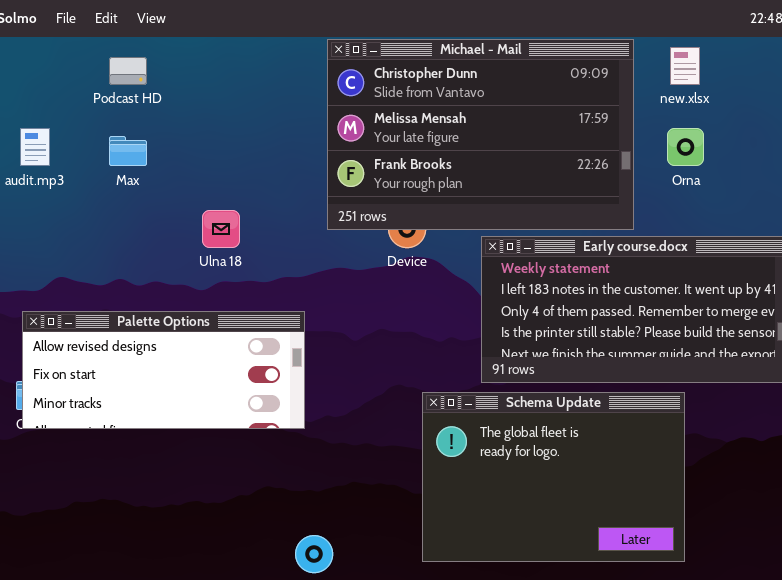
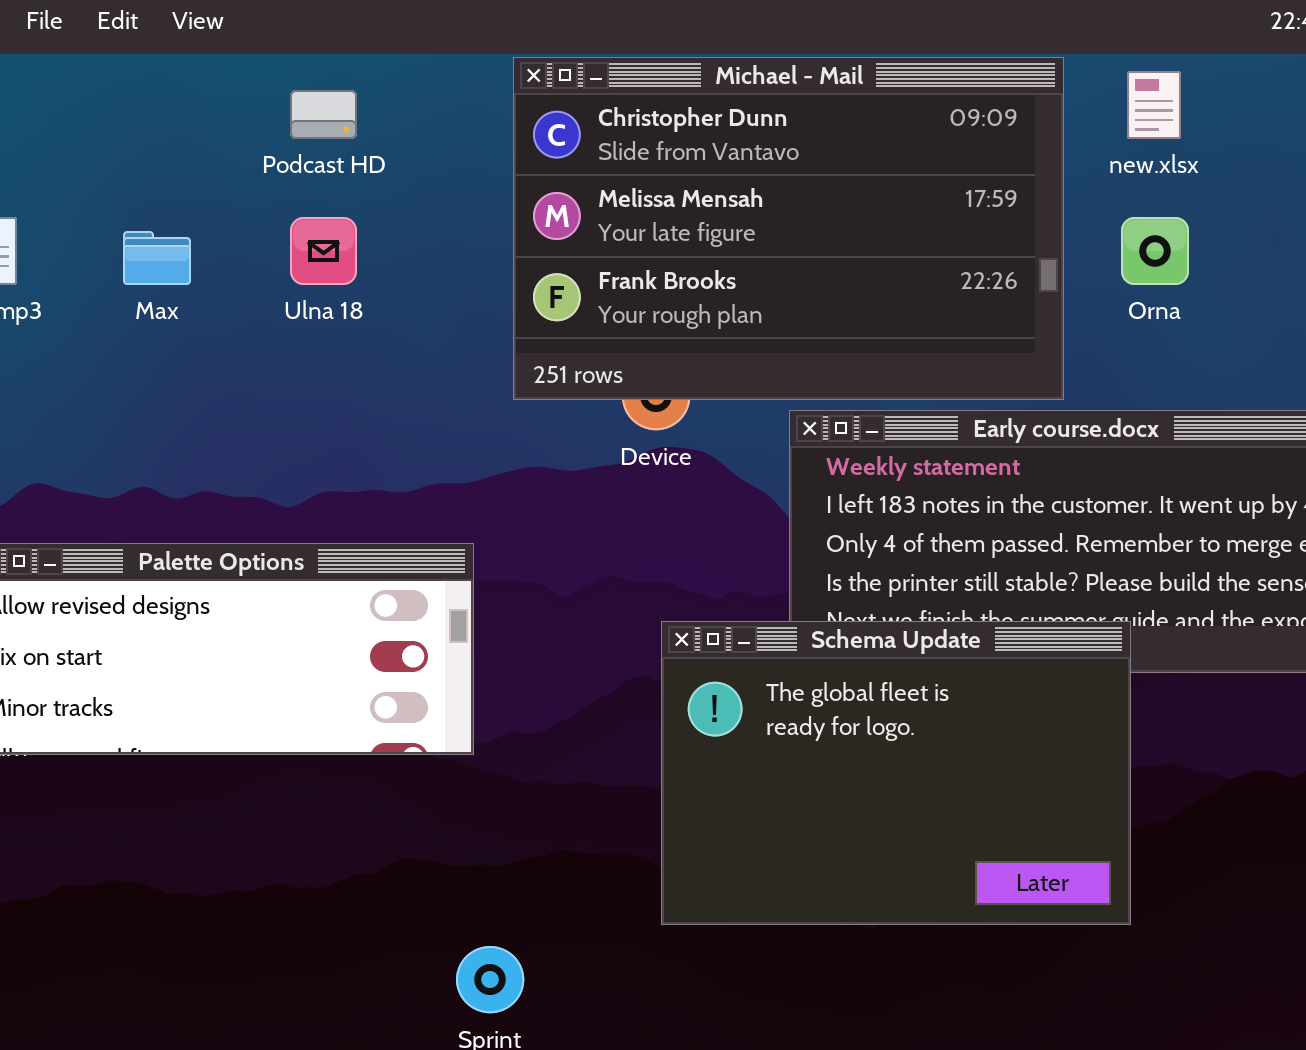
Podcast HD: [109,57,147,85] -> [290,90,357,139], moved
Ulna 18: [202,210,240,248] -> [290,217,357,285], moved
Schema Update: [422,392,685,562] -> [661,621,1131,925], moved

